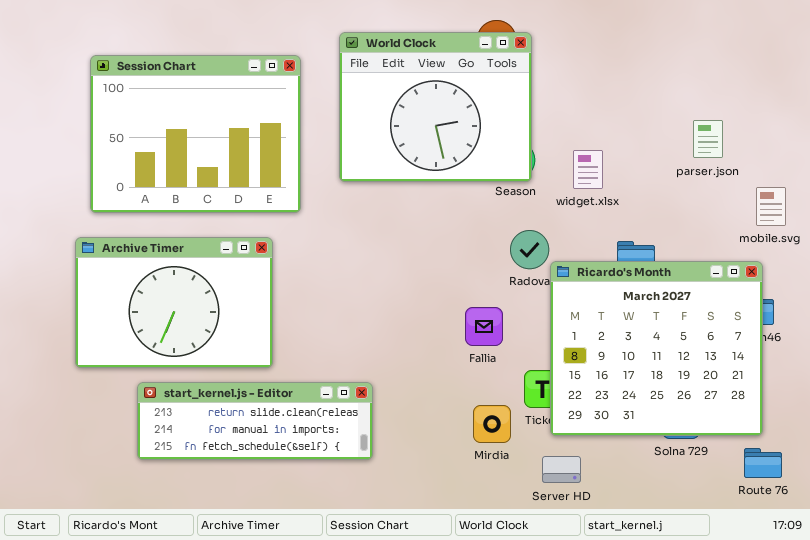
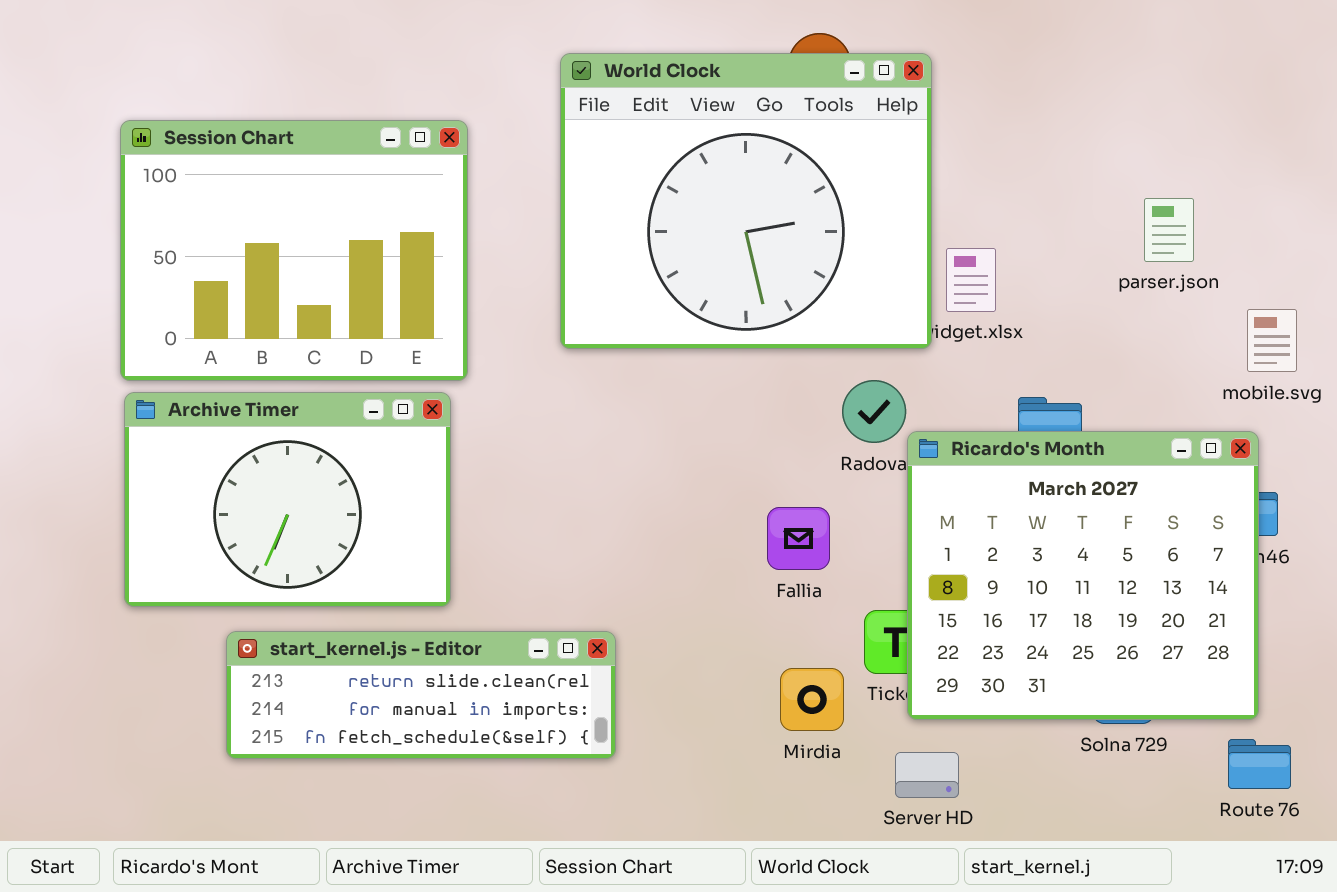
World Clock: [339,32,532,182] -> [560,53,932,349], resized
Session Chart: [90,55,301,213] -> [120,120,468,381], moved

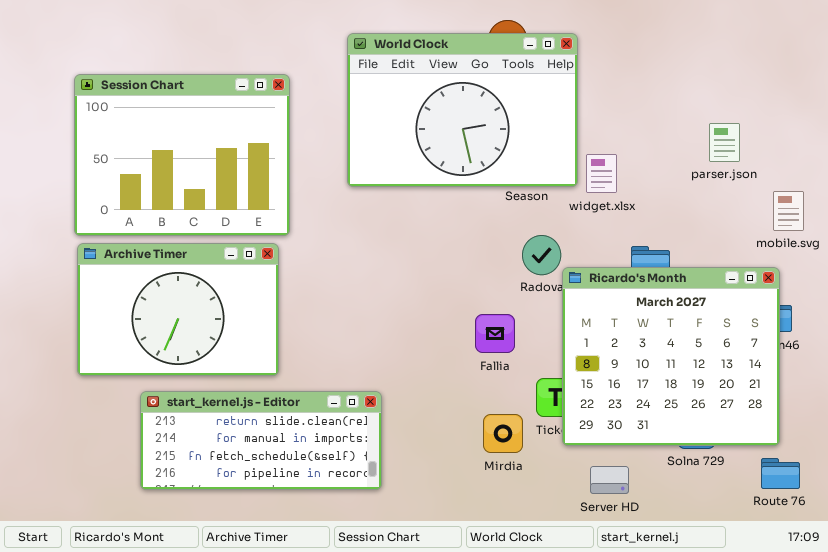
World Clock: [560,53,932,349] -> [347,33,578,187], resized
start_kernel.js - Editor: [226,631,616,759] -> [140,391,382,490], resized
Server HD: [895,752,959,798] -> [590,466,629,494], moved

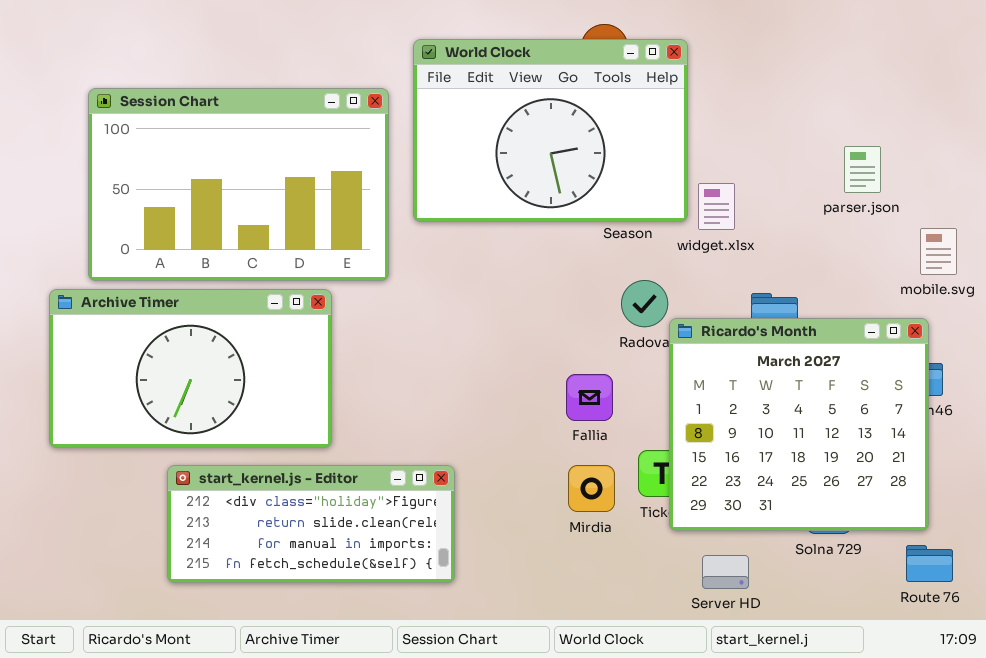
Session Chart: [74,74,290,236] -> [88,88,389,281], resized
Archive Timer: [77,243,279,376] -> [49,289,332,448], resized
start_kernel.js - Editor: [140,391,382,490] -> [167,465,455,583], scrolled up 1 row
Mirdia: [483,414,523,453] -> [568,465,615,512], moved

